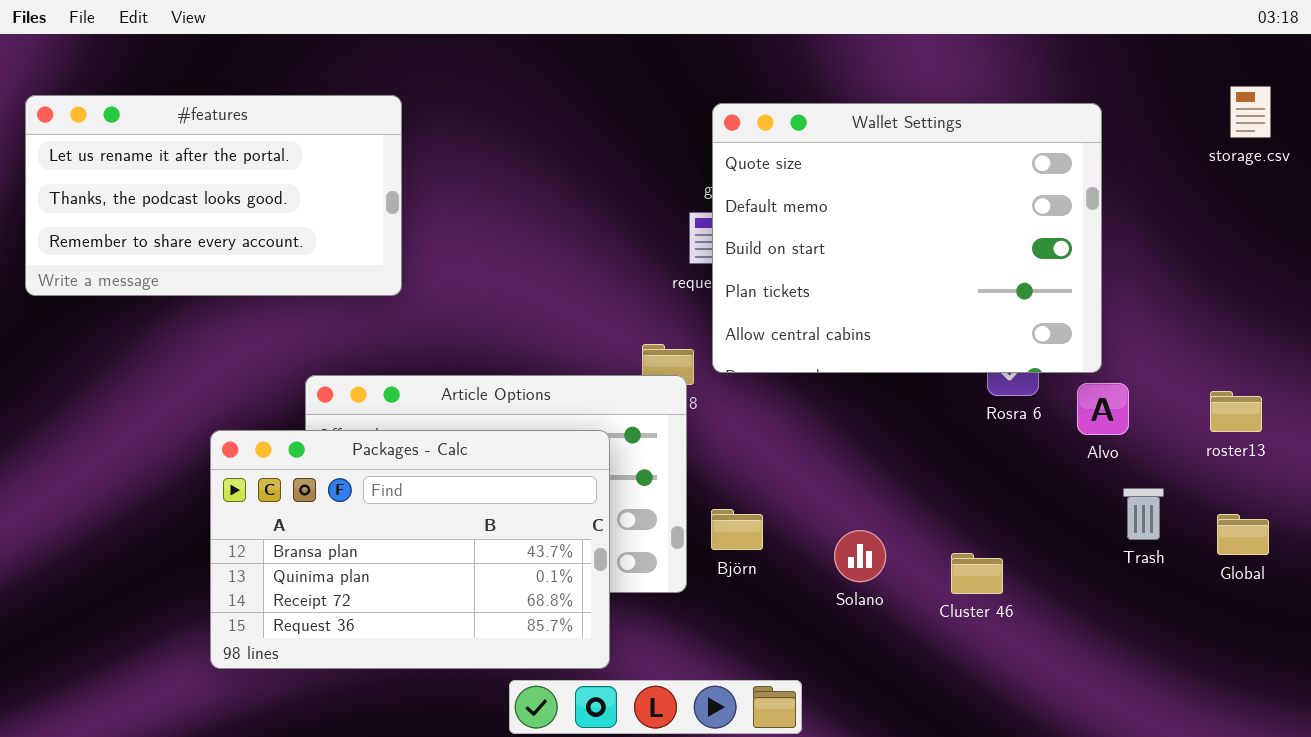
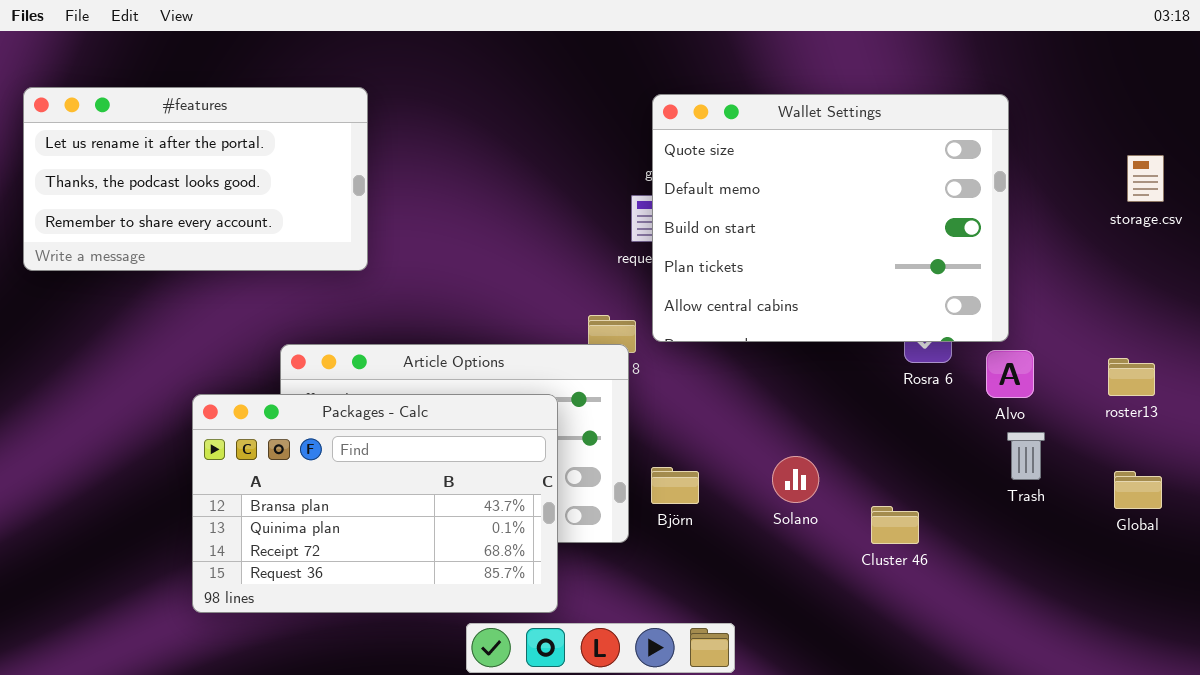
storage.csv: [1230,86,1271,138] -> [1127,155,1164,202], moved
Trash: [1123,488,1164,540] -> [1007,432,1045,480], moved
Solano: [834,530,886,582] -> [772,456,819,503], moved

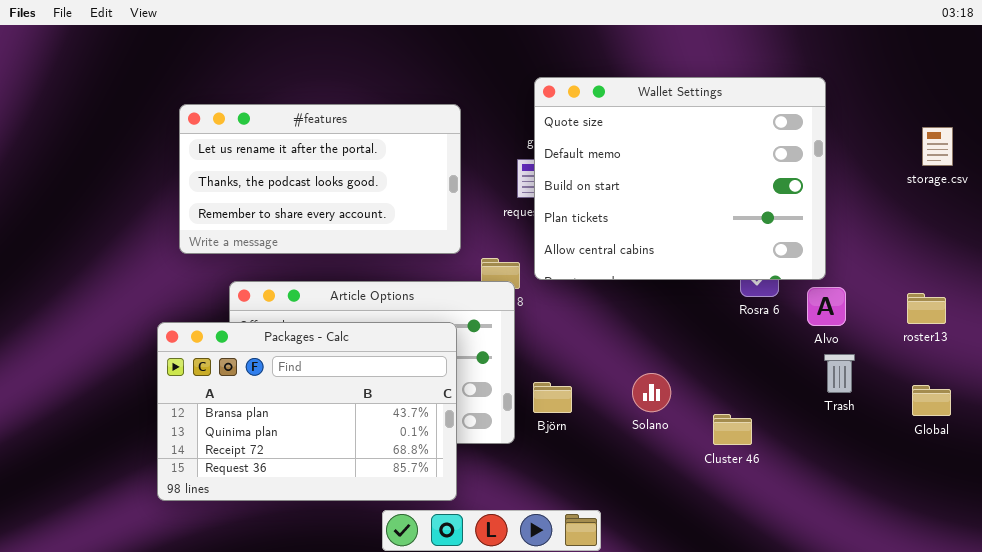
#features: [23,87,368,271] -> [179,104,461,254], moved

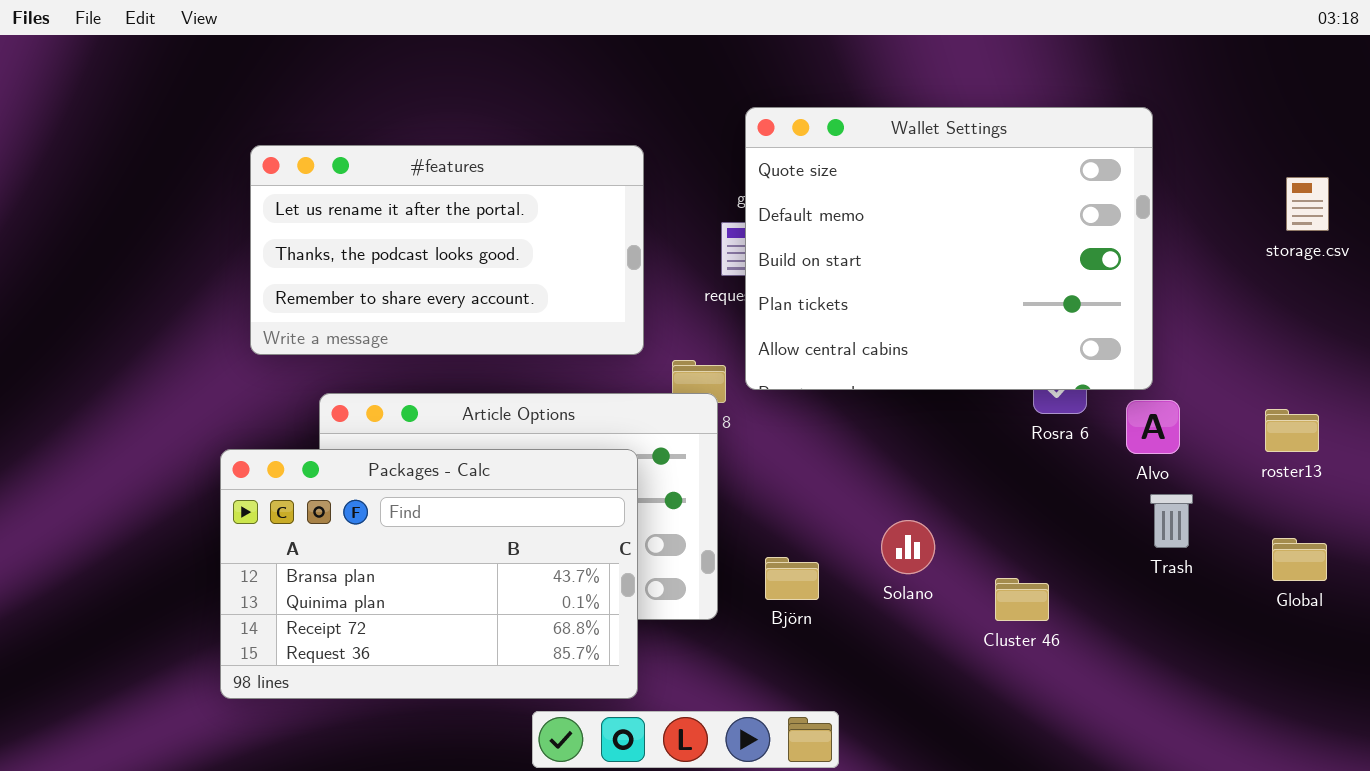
Björn: [533,382,572,413] -> [765,557,819,600], moved

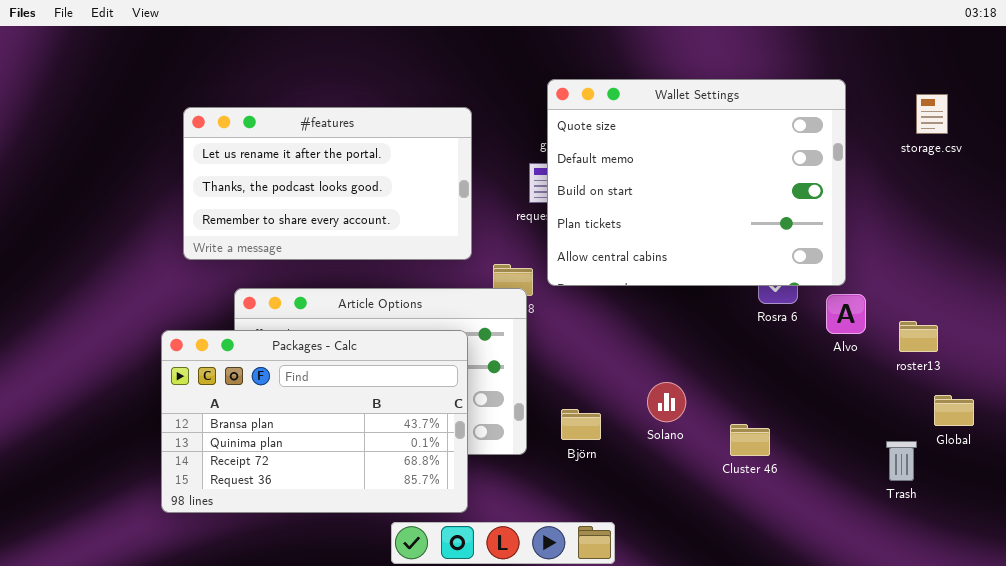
storage.csv: [1286,177,1329,231] -> [916,94,948,134], moved
roster13: [1265,409,1319,452] -> [899,321,938,352], moved
Trash: [1150,494,1193,548] -> [886,441,917,481], moved

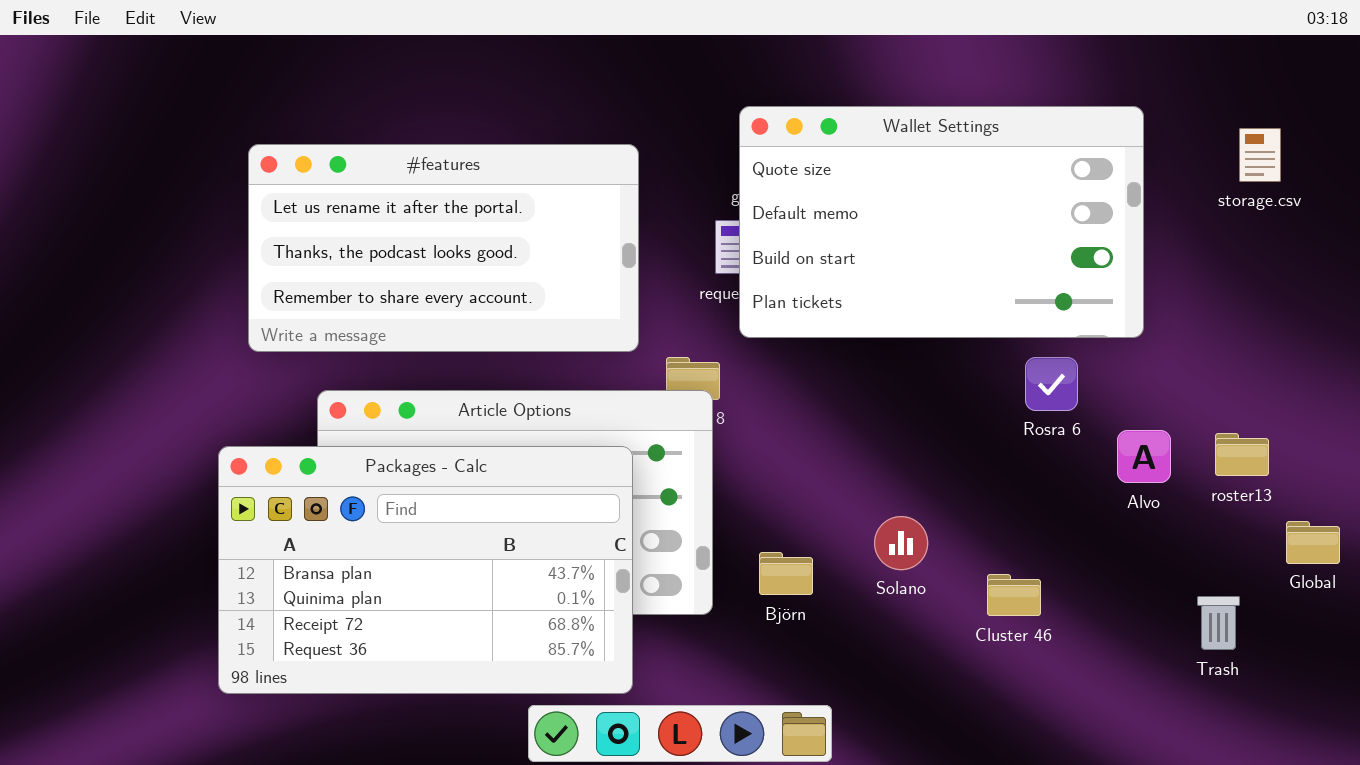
Wallet Settings: [547,79,846,286] -> [739,106,1144,338], resized
Alvo: [826,294,866,334] -> [1117,430,1171,483], moved
Global: [934,395,974,426] -> [1286,521,1340,564], moved

